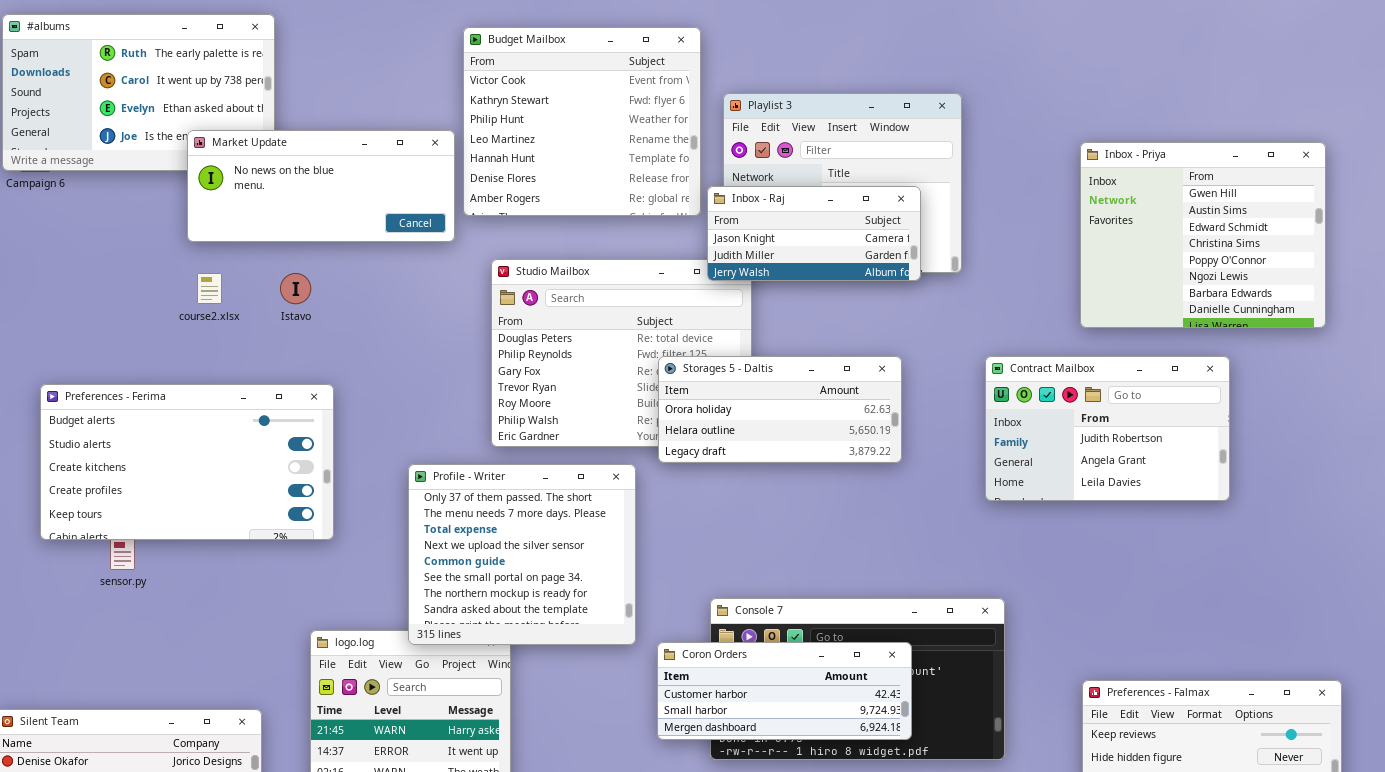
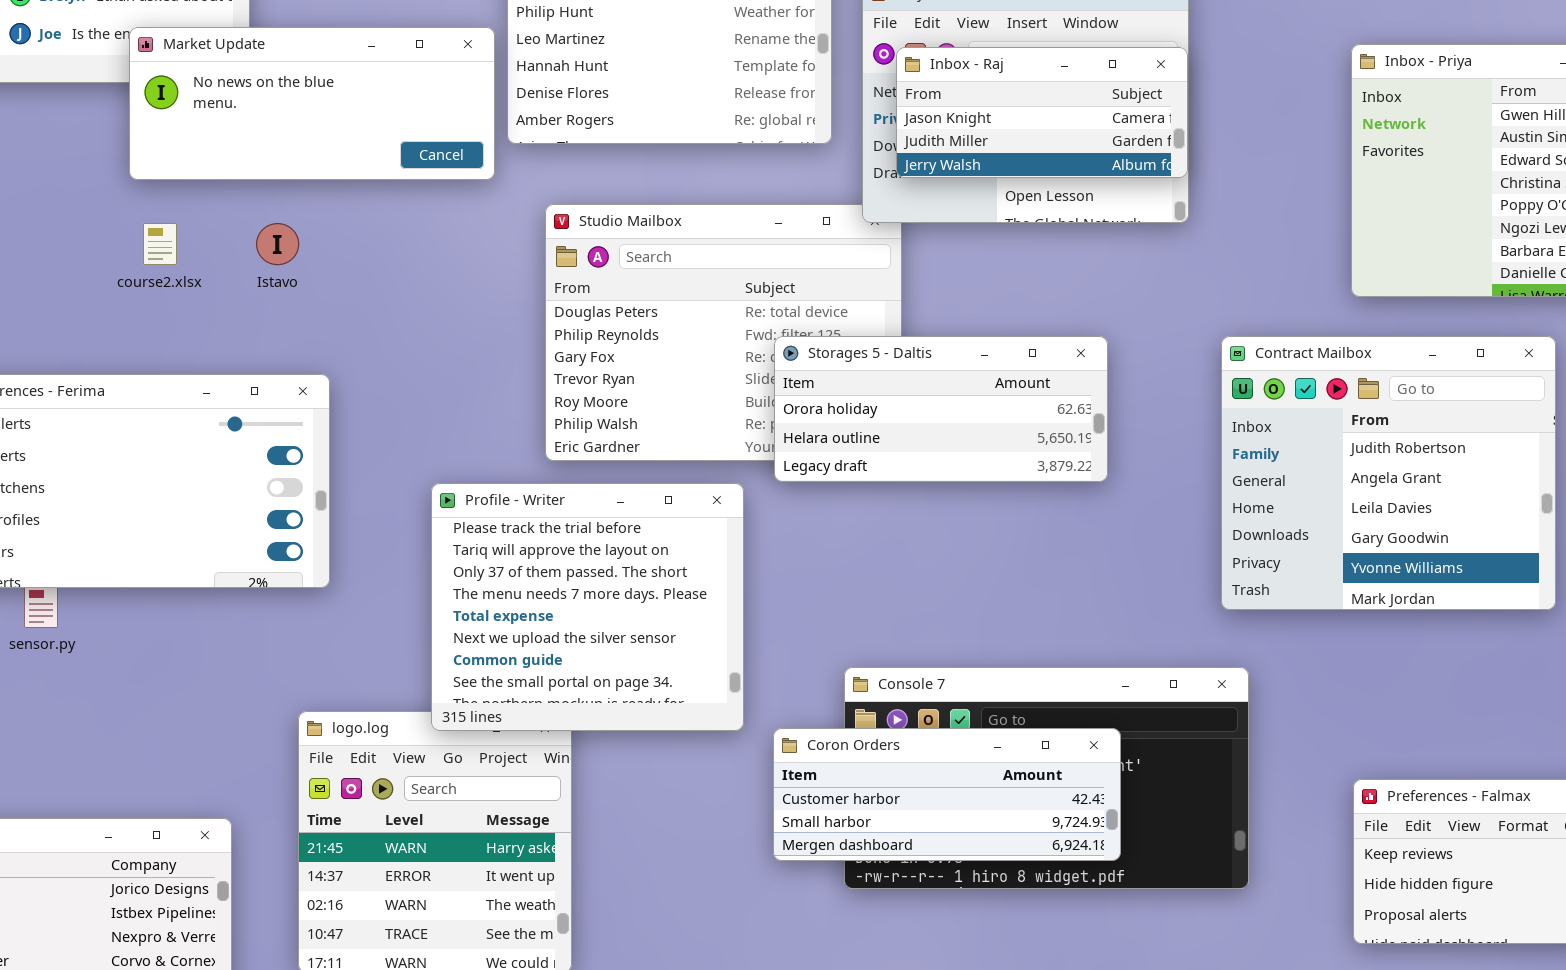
Inbox - Raj: [707,186,921,281] -> [896,47,1188,178], moved
Contract Mailbox: [985,356,1230,501] -> [1221,336,1556,610], resized
Profile - Writer: [408,464,636,645] -> [431,483,744,731], scrolled up 2 rows

